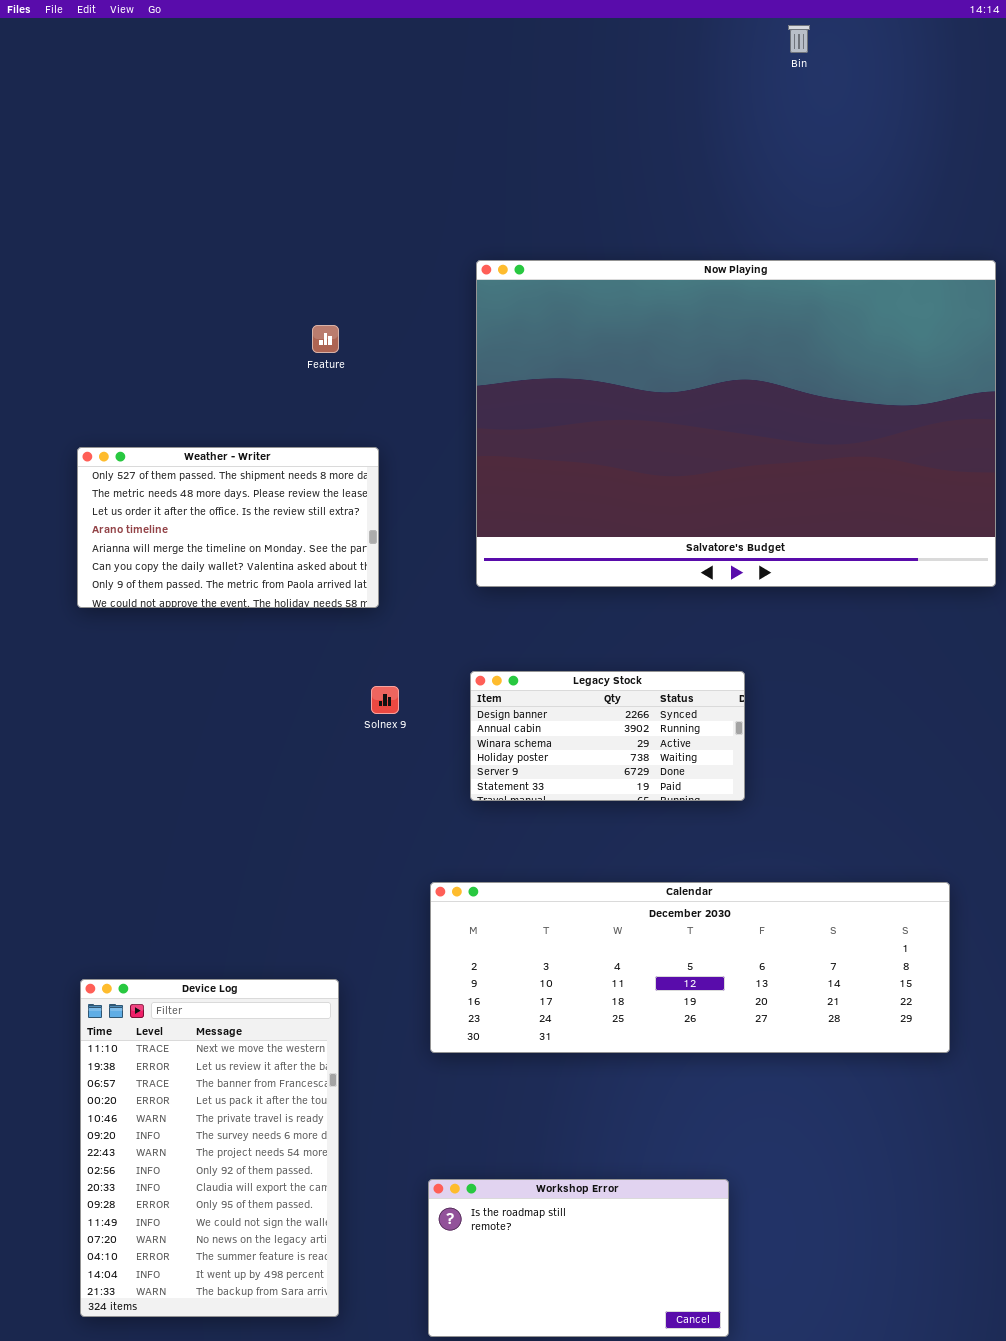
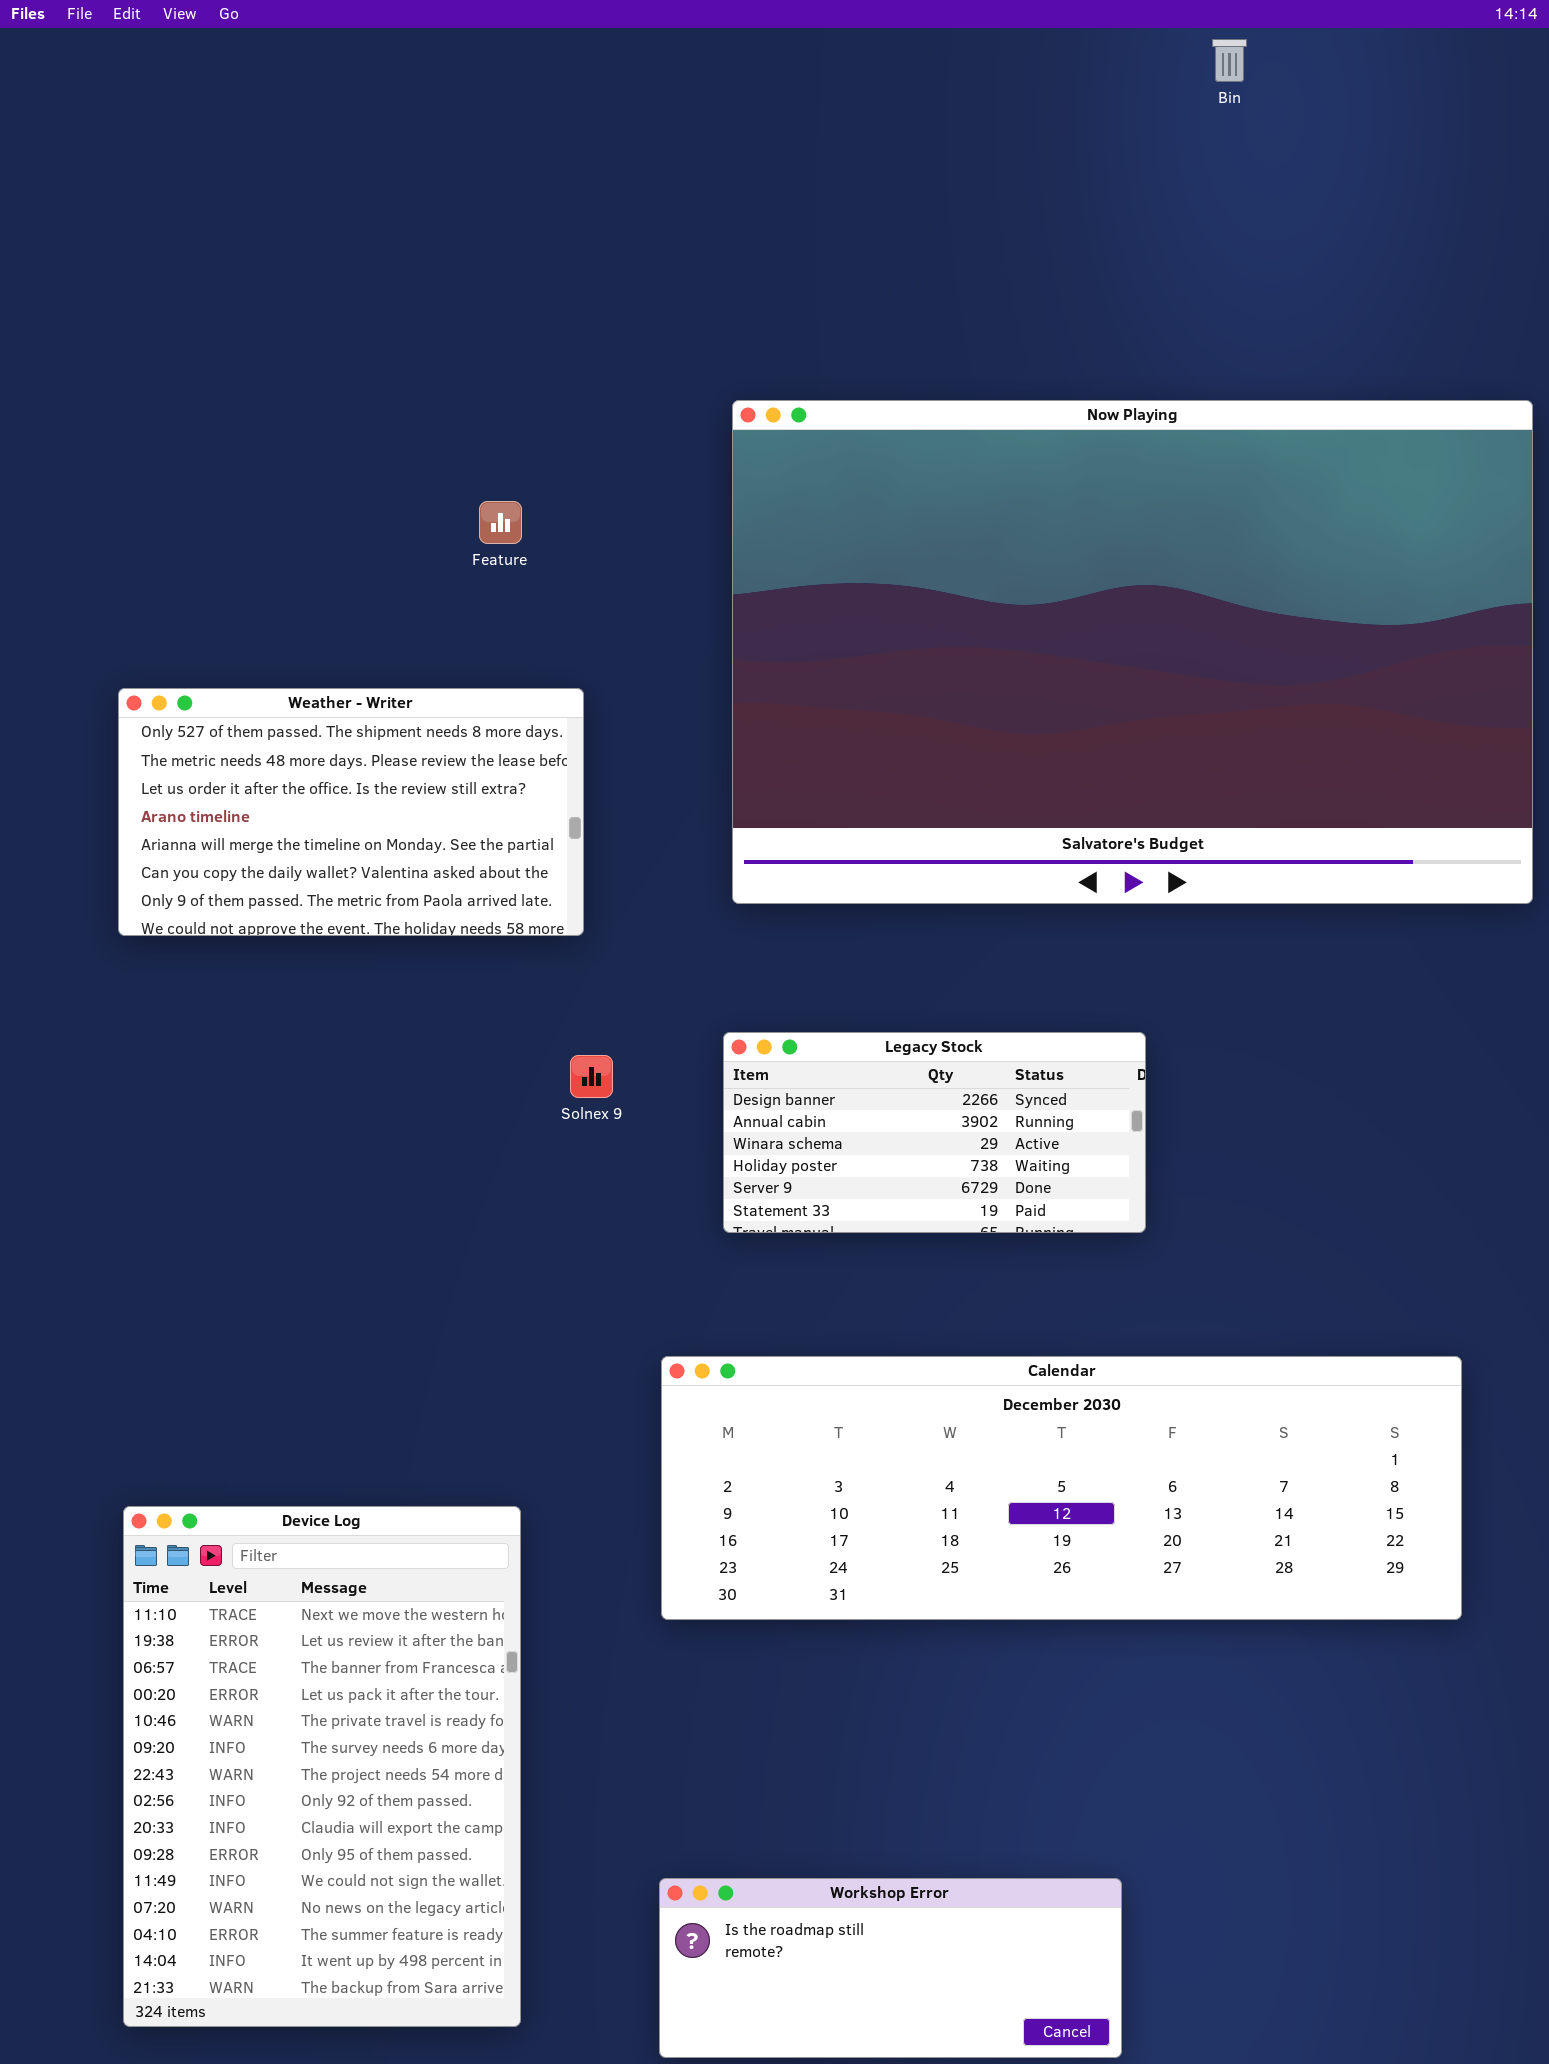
Workshop Error: [428,1179,729,1337] -> [659,1878,1122,2058], resized

